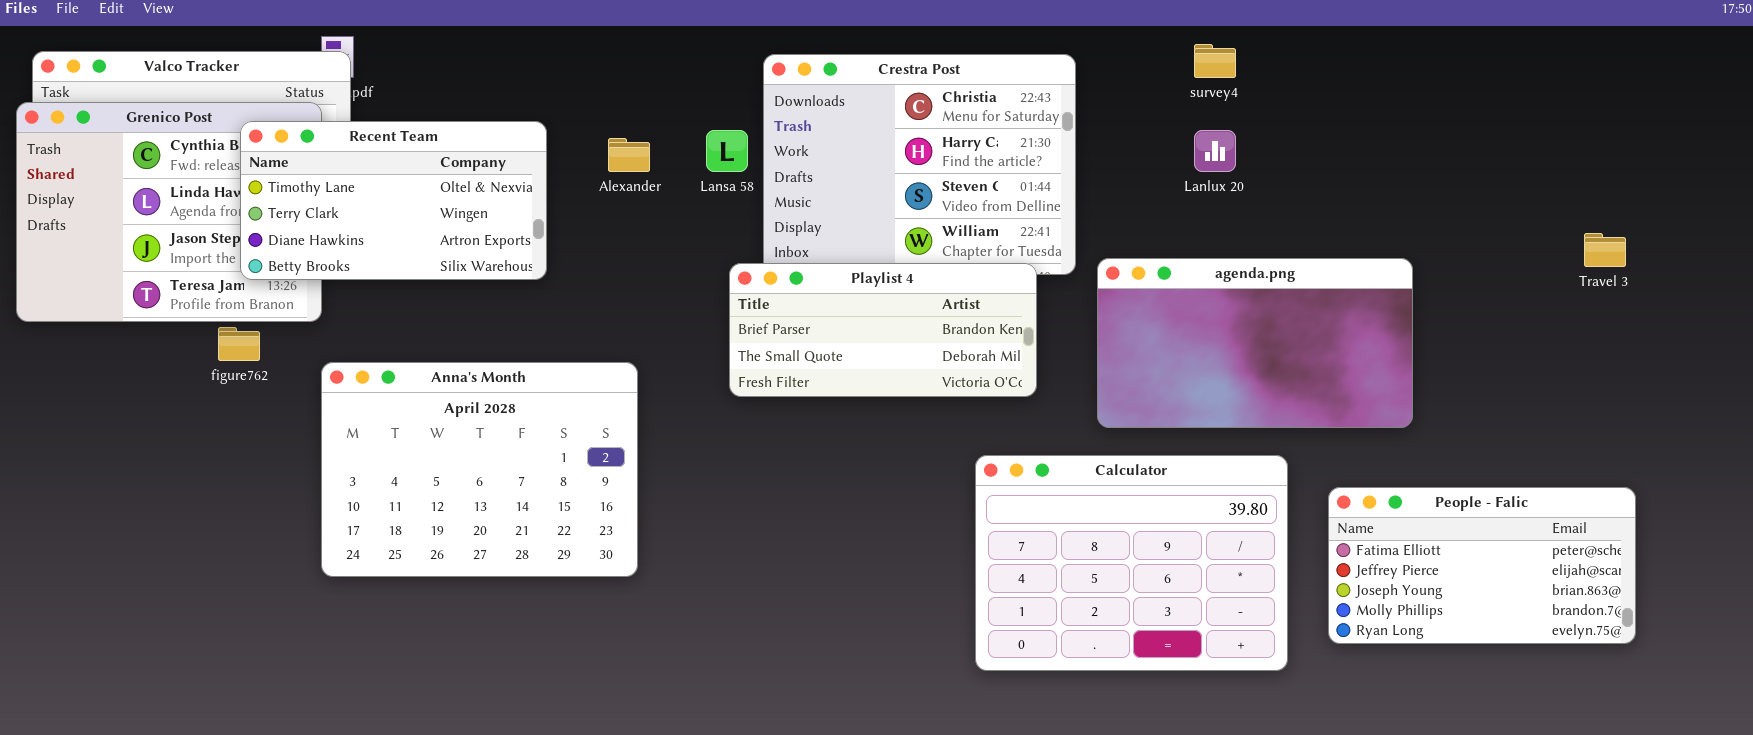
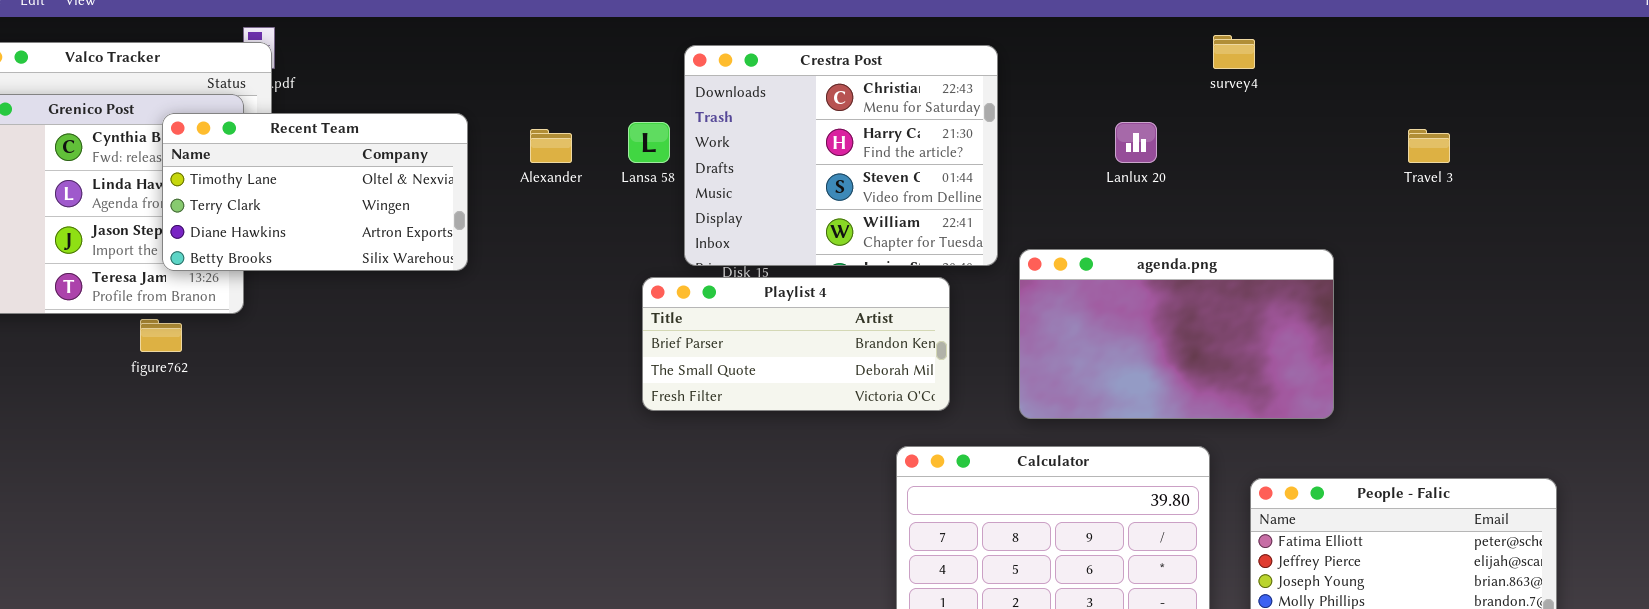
survey4: [1194,44,1236,78] -> [1213,35,1255,69], moved
Travel 3: [1584,233,1626,267] -> [1408,129,1450,163], moved
Playlist 4: [729,263,1037,397] -> [642,277,950,411], moved
Anna's Month: [321,362,638,577] -> none, closed

